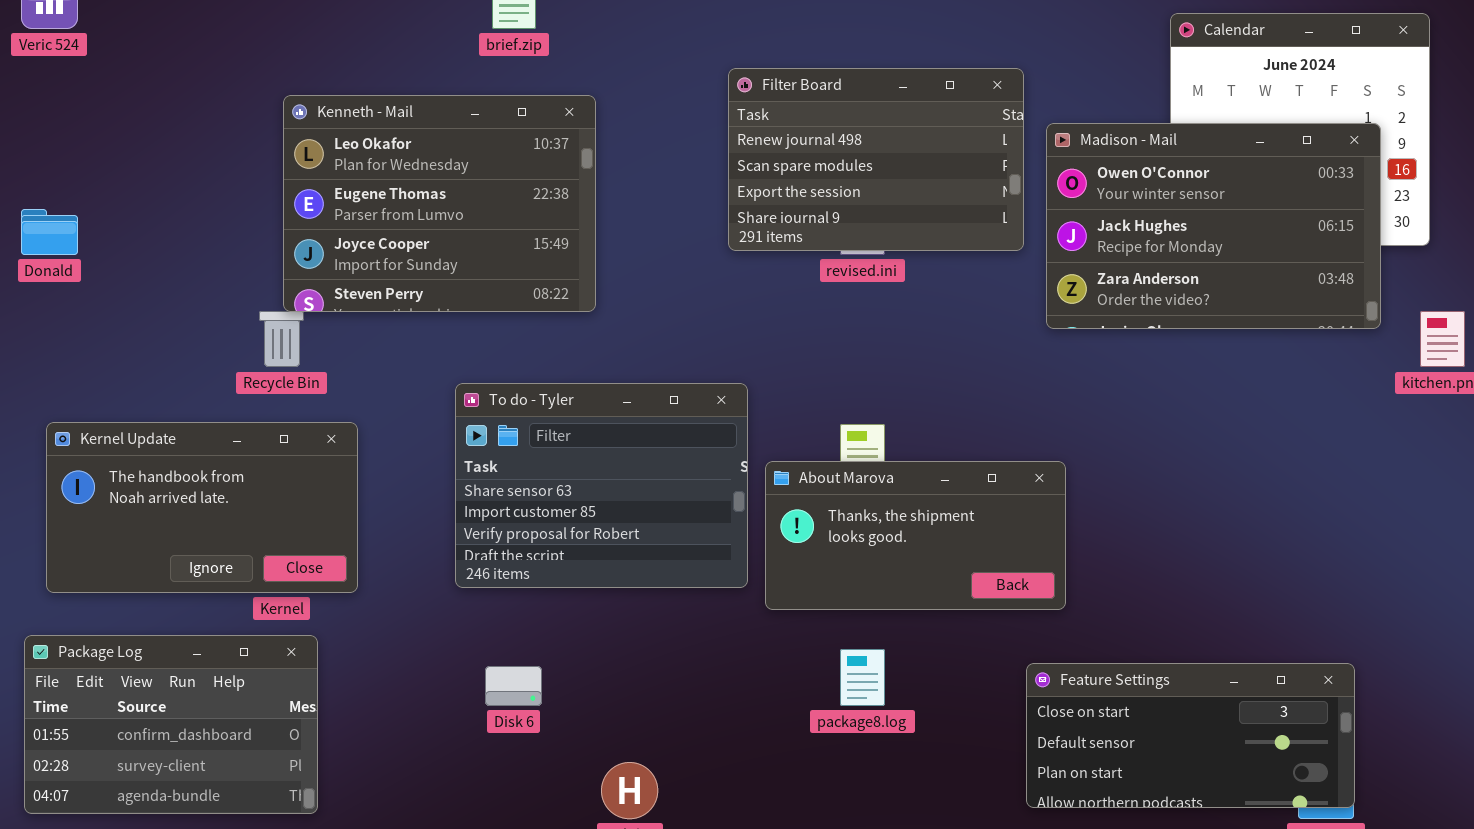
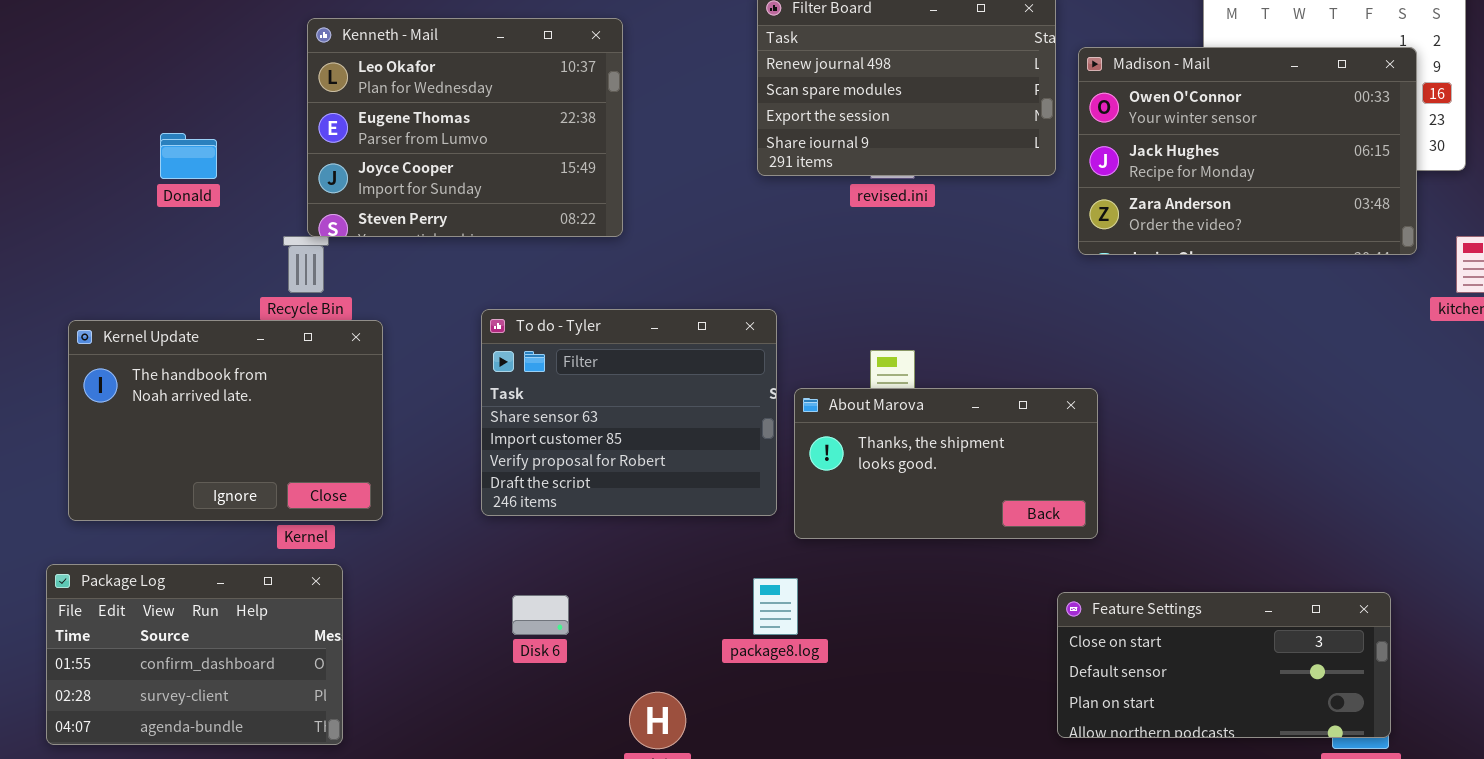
Donald: [21,209,78,255] -> [160,133,217,179], moved
Kernel Update: [46,422,358,593] -> [68,320,383,521], resized
package8.log: [840,649,885,706] -> [753,578,798,635], moved

